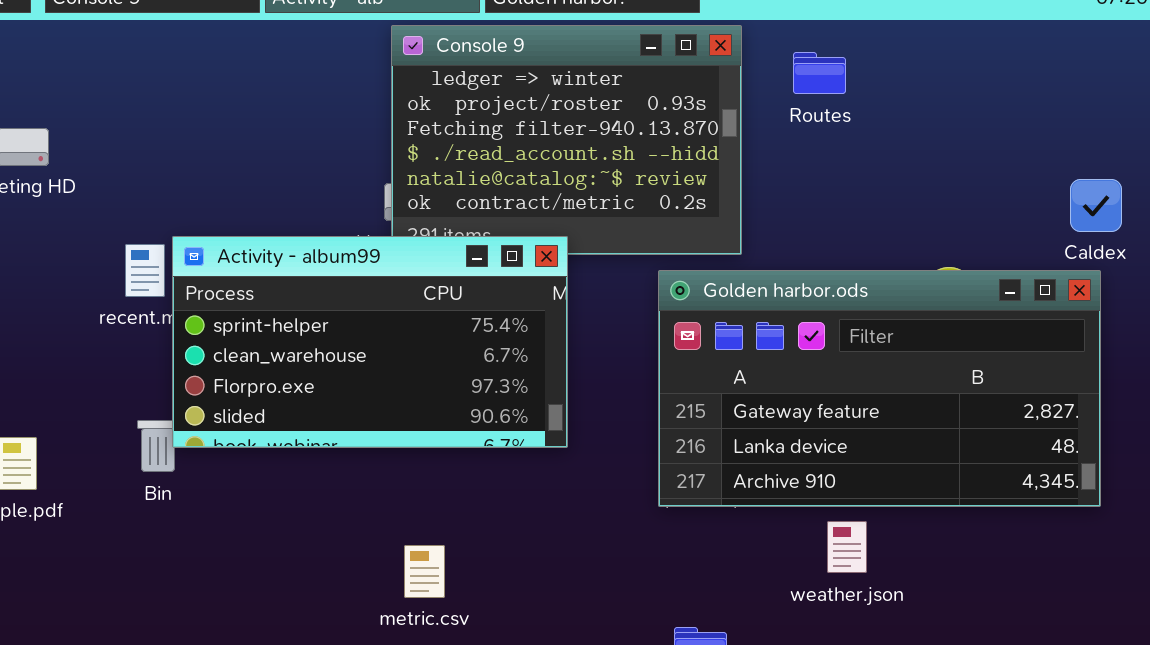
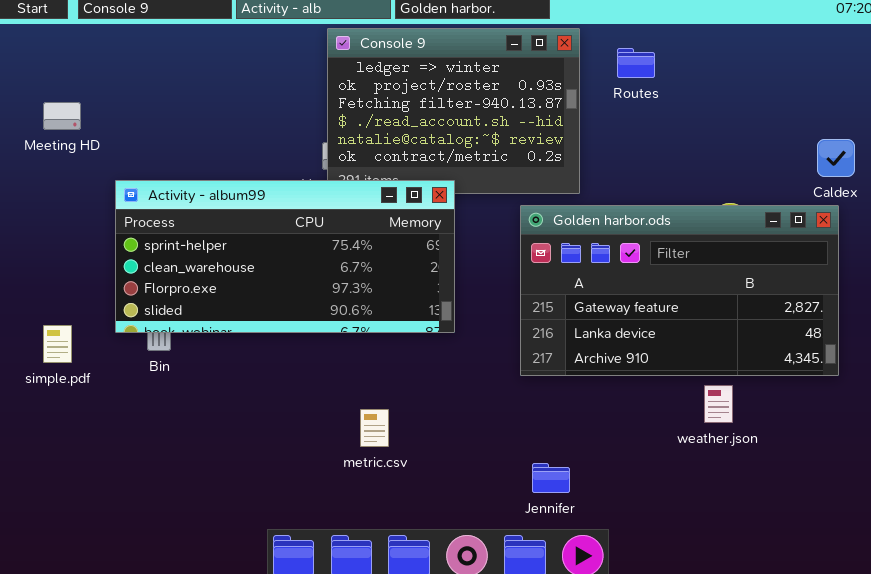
Activity - album99: [172,236,568,448] -> [115,180,455,333], resized
weather.json: [827,521,867,573] -> [704,385,733,423], moved
metric.csv: [404,545,445,598] -> [360,409,389,447], moved

